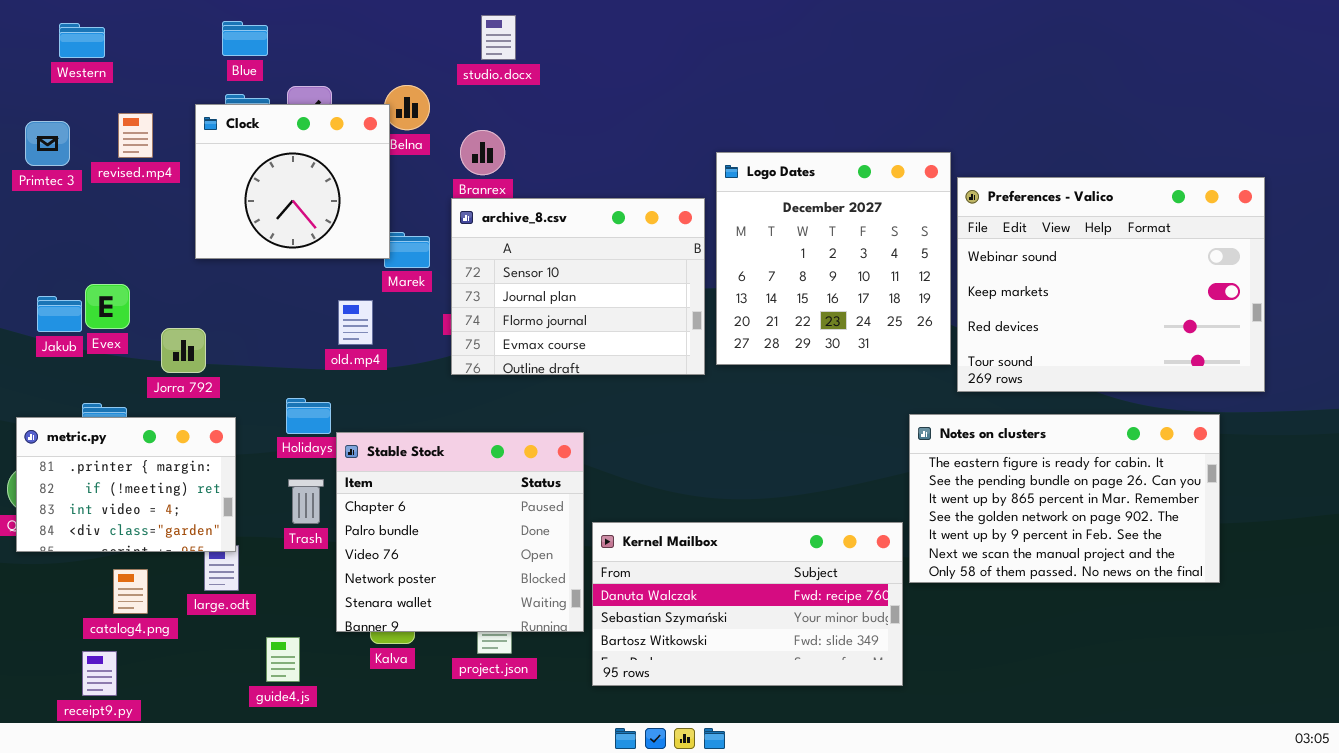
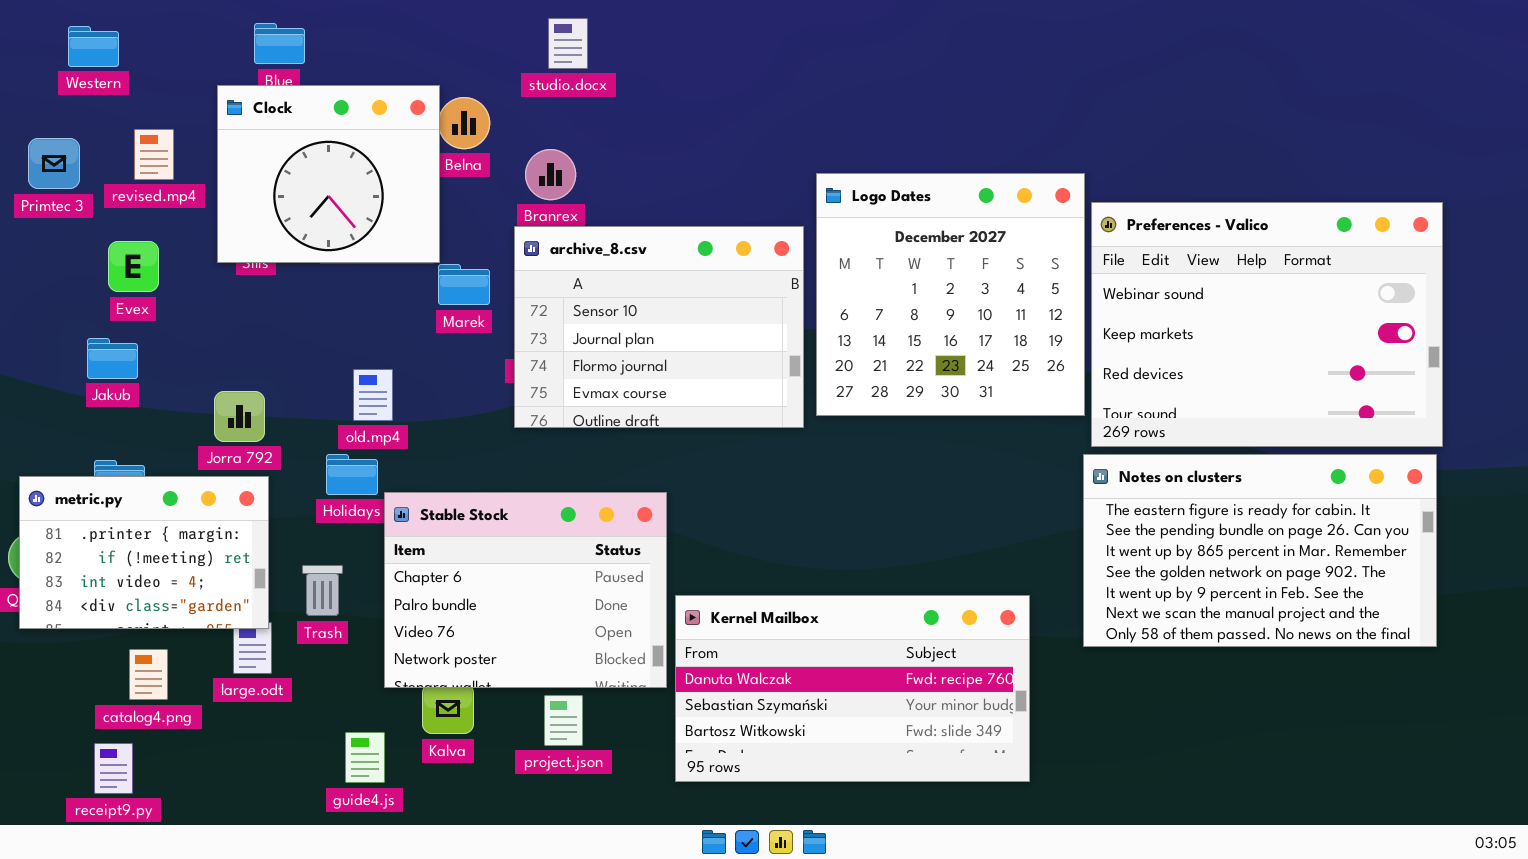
Clock: [195,104,390,259] -> [217,85,440,263], moved
Evex: [85,284,130,329] -> [108,241,159,292], moved
Jakub: [37,296,82,332] -> [87,338,138,379], moved
old.mp4: [338,300,373,345] -> [353,369,393,421], moved
Jorra 792: [161,328,206,373] -> [214,391,265,442], moved
Notes on clusters: [909,414,1220,583] -> [1083,454,1437,647], moved
Stable Stock: [336,432,584,632] -> [384,492,667,688], resized
Trash: [288,479,324,524] -> [302,565,343,616], moved
guide4.js: [266,637,300,682] -> [345,732,385,783], moved

